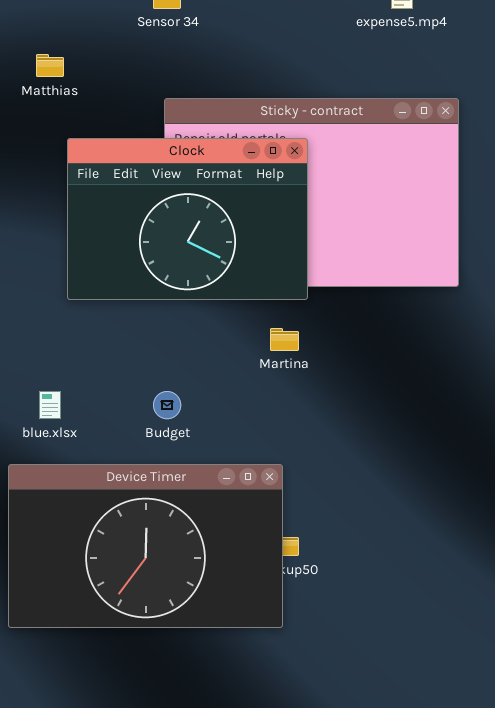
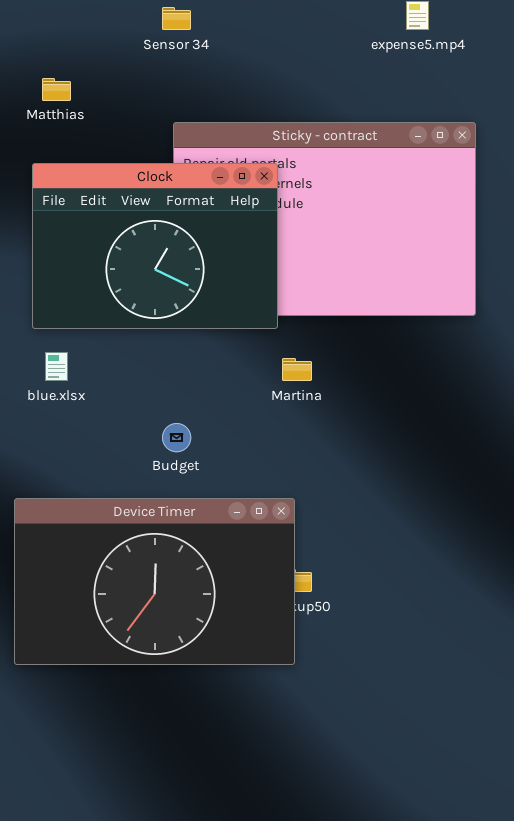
Clock: [67,138,308,300] -> [32,163,278,329], moved
blue.xlsx: [39,391,61,419] -> [45,352,68,381], moved

